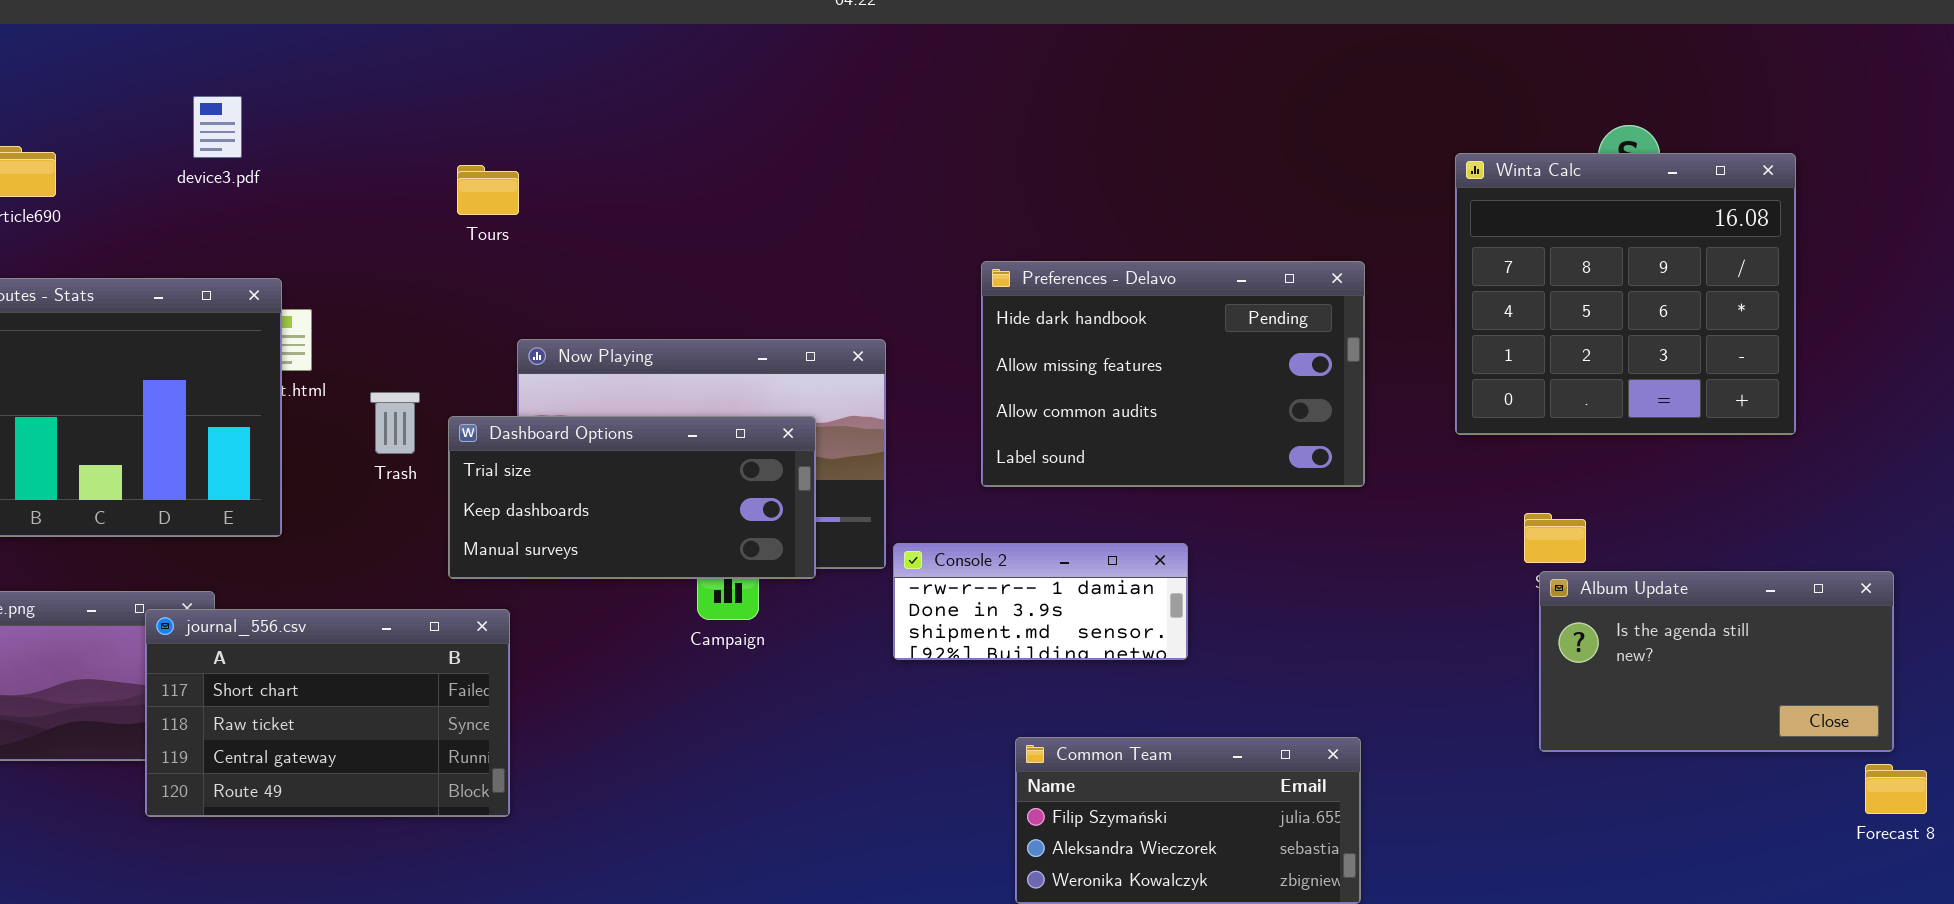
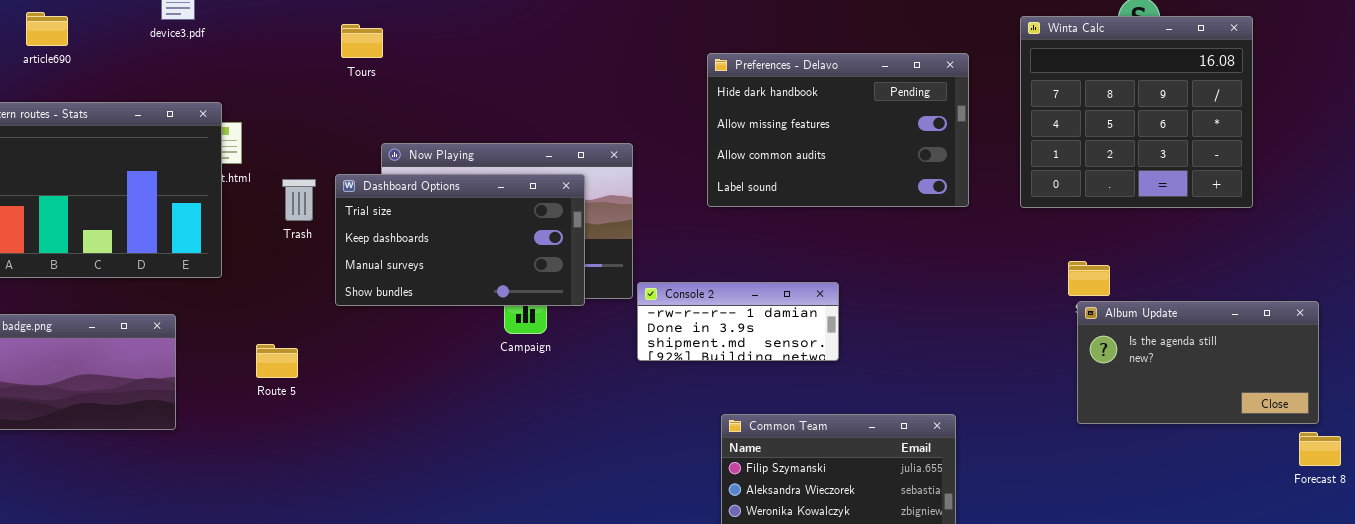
Preferences - Delavo: [981,261,1365,487] -> [707,53,969,207], moved
Dashboard Options: [448,416,816,579] -> [335,174,585,306], resized
journal_556.csv: [145,609,510,817] -> none, closed

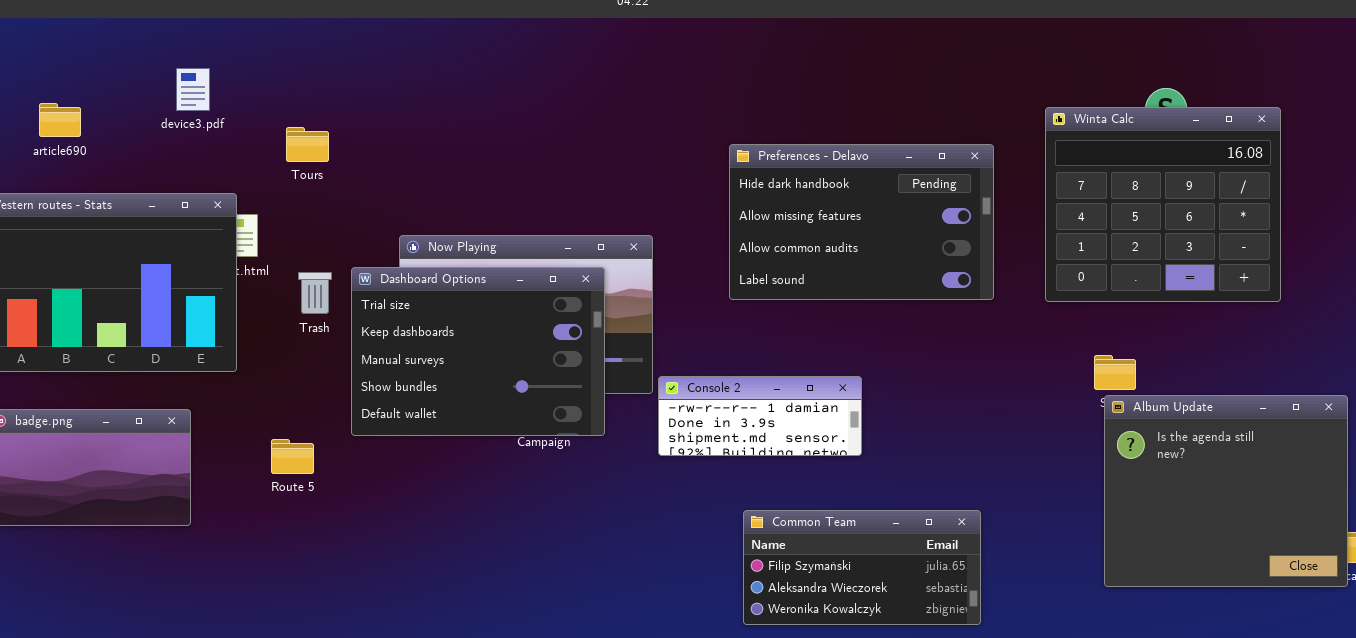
Tours: [341,24,383,58] -> [286,127,329,162], moved
Dashboard Options: [335,174,585,306] -> [351,267,605,436], resized
Album Update: [1077,301,1319,424] -> [1104,395,1348,587], resized

